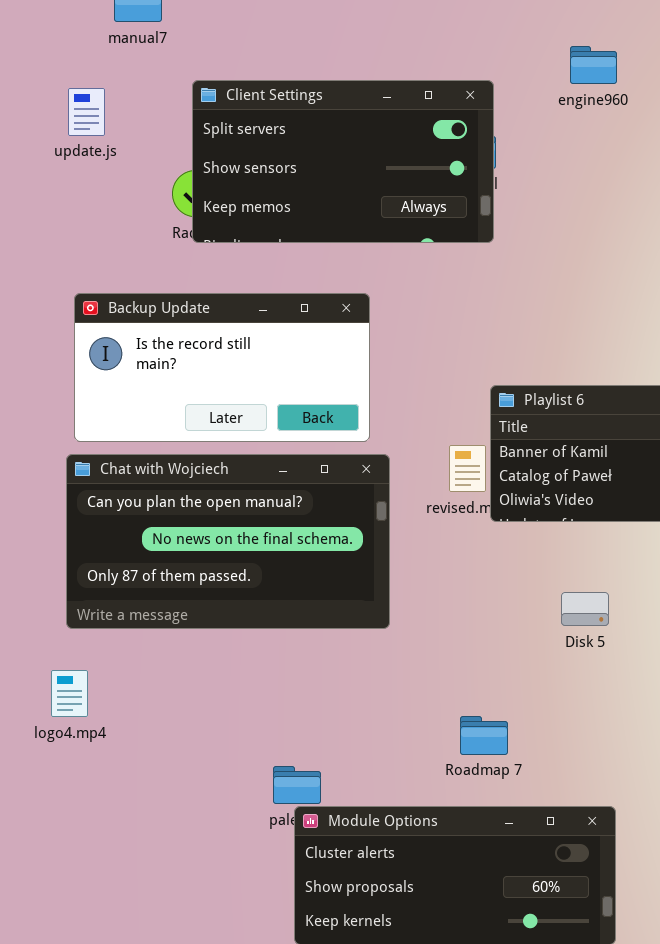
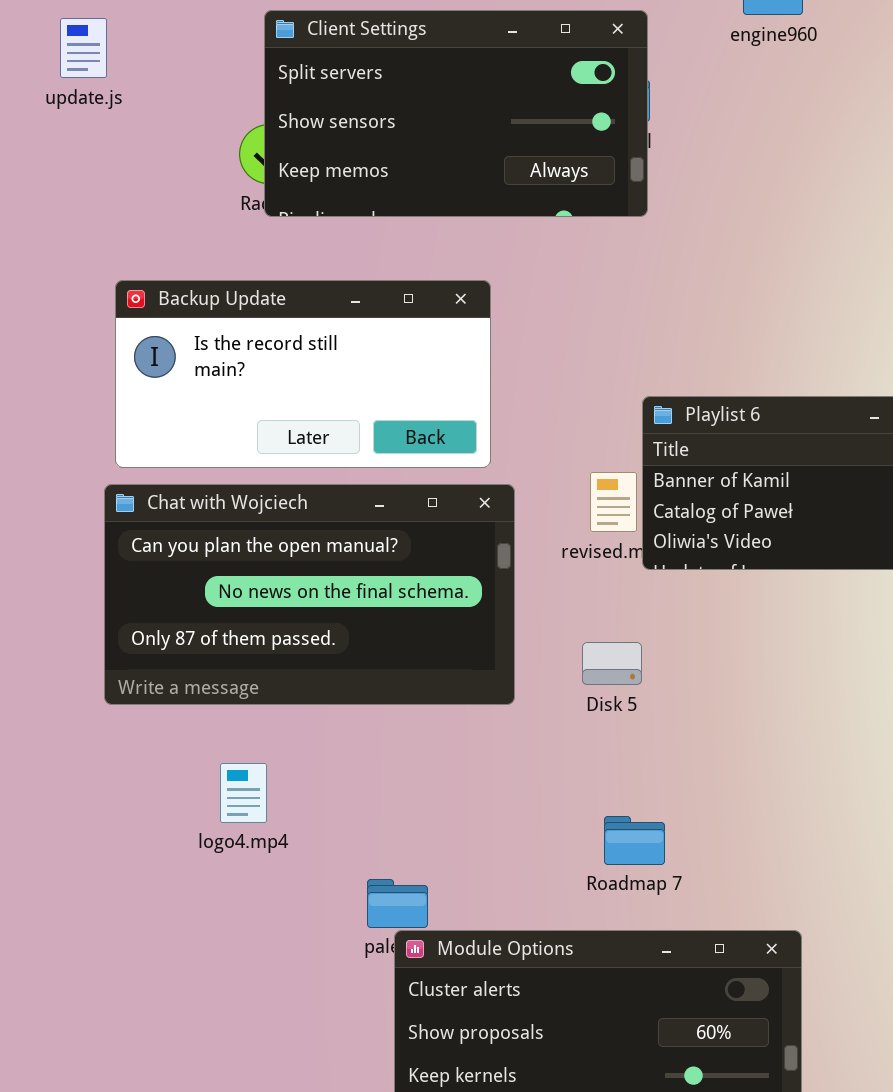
update.js: [68,88,105,136] -> [60,18,107,78], moved
Disk 5: [561,592,609,626] -> [582,642,642,685], moved
logo4.mp4: [51,670,88,717] -> [220,763,267,823], moved

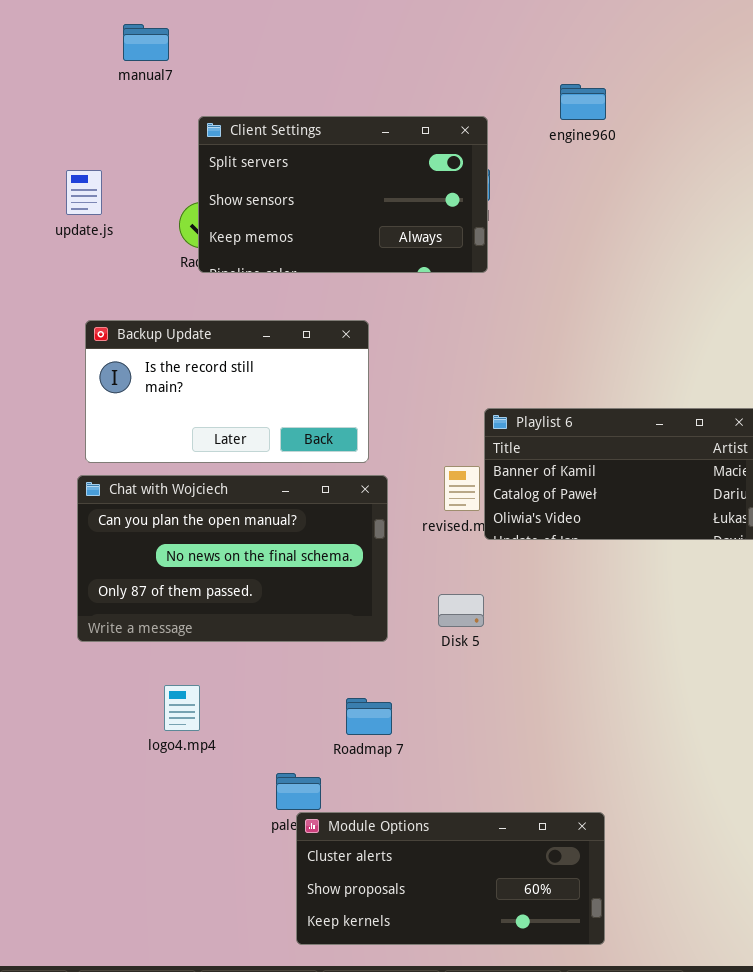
update.js: [60,18,107,78] -> [66,170,102,215], moved
Roadmap 7: [604,816,665,865] -> [346,698,392,735], moved

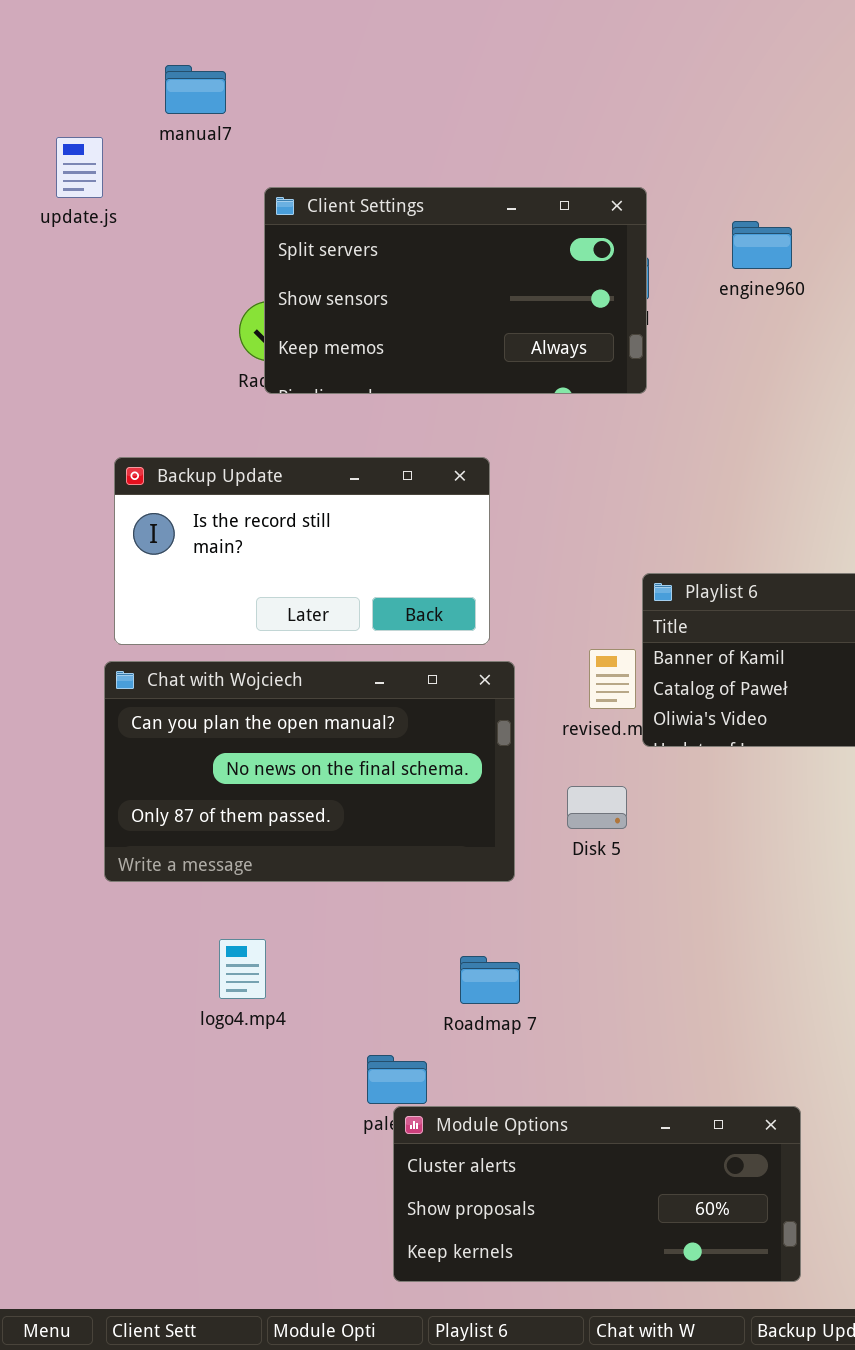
engine960: [560,84,606,120] -> [732,221,792,269], moved
update.js: [66,170,102,215] -> [56,137,103,198], moved
Disk 5: [438,594,484,627] -> [567,786,627,829], moved

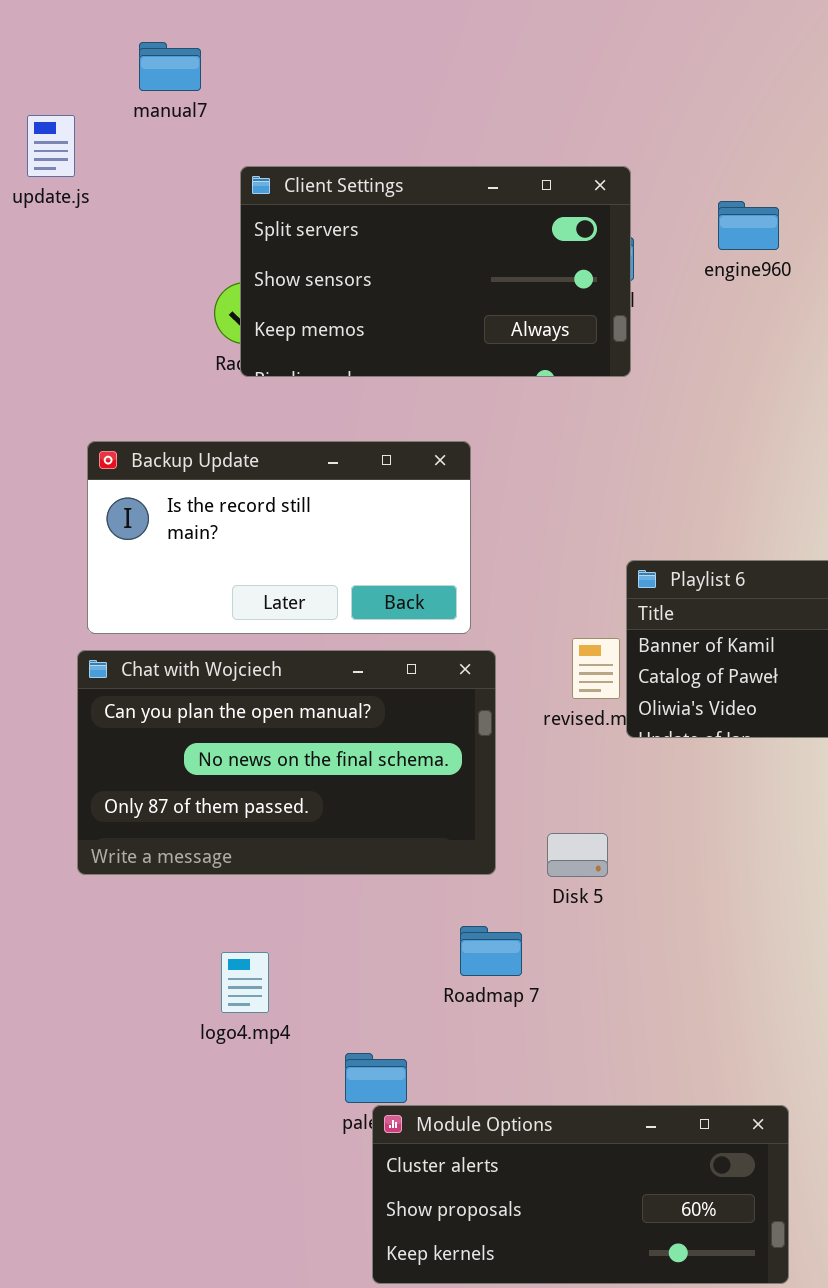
Disk 5: [567,786,627,829] -> [547,833,608,877], moved
logo4.mp4: [219,939,266,999] -> [221,952,269,1013], moved
Roadmap 7: [460,956,520,1004] -> [460,926,522,976], moved

